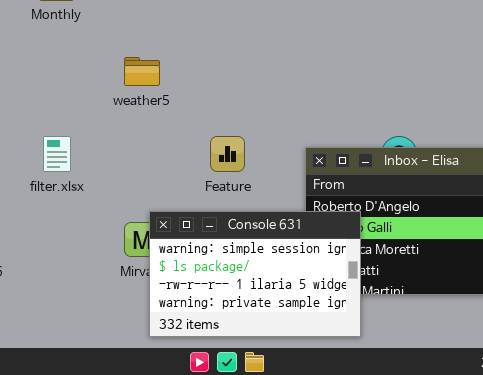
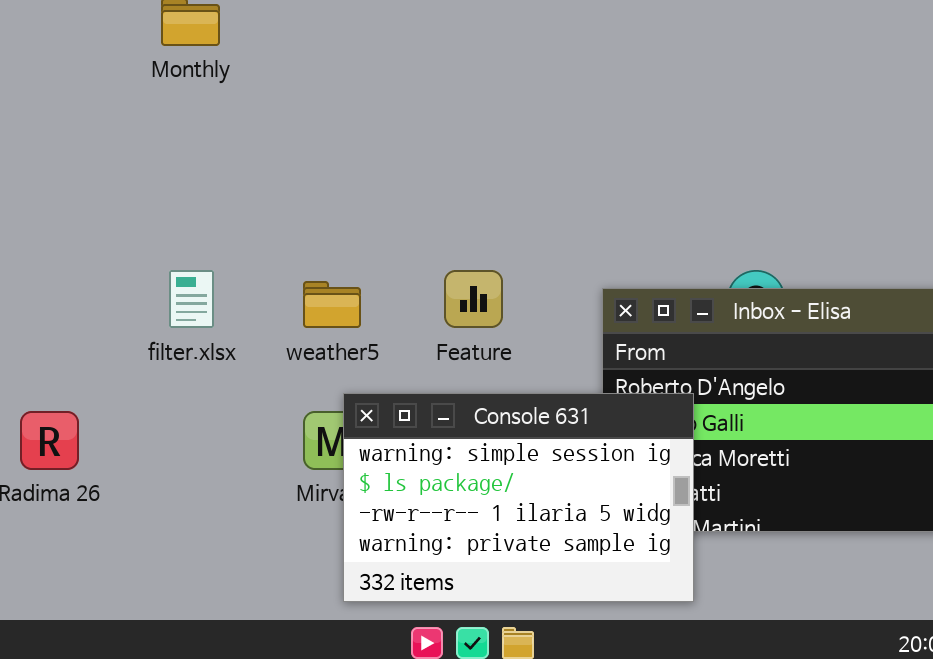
weather5: [124,57,160,86] -> [303,281,361,328], moved

